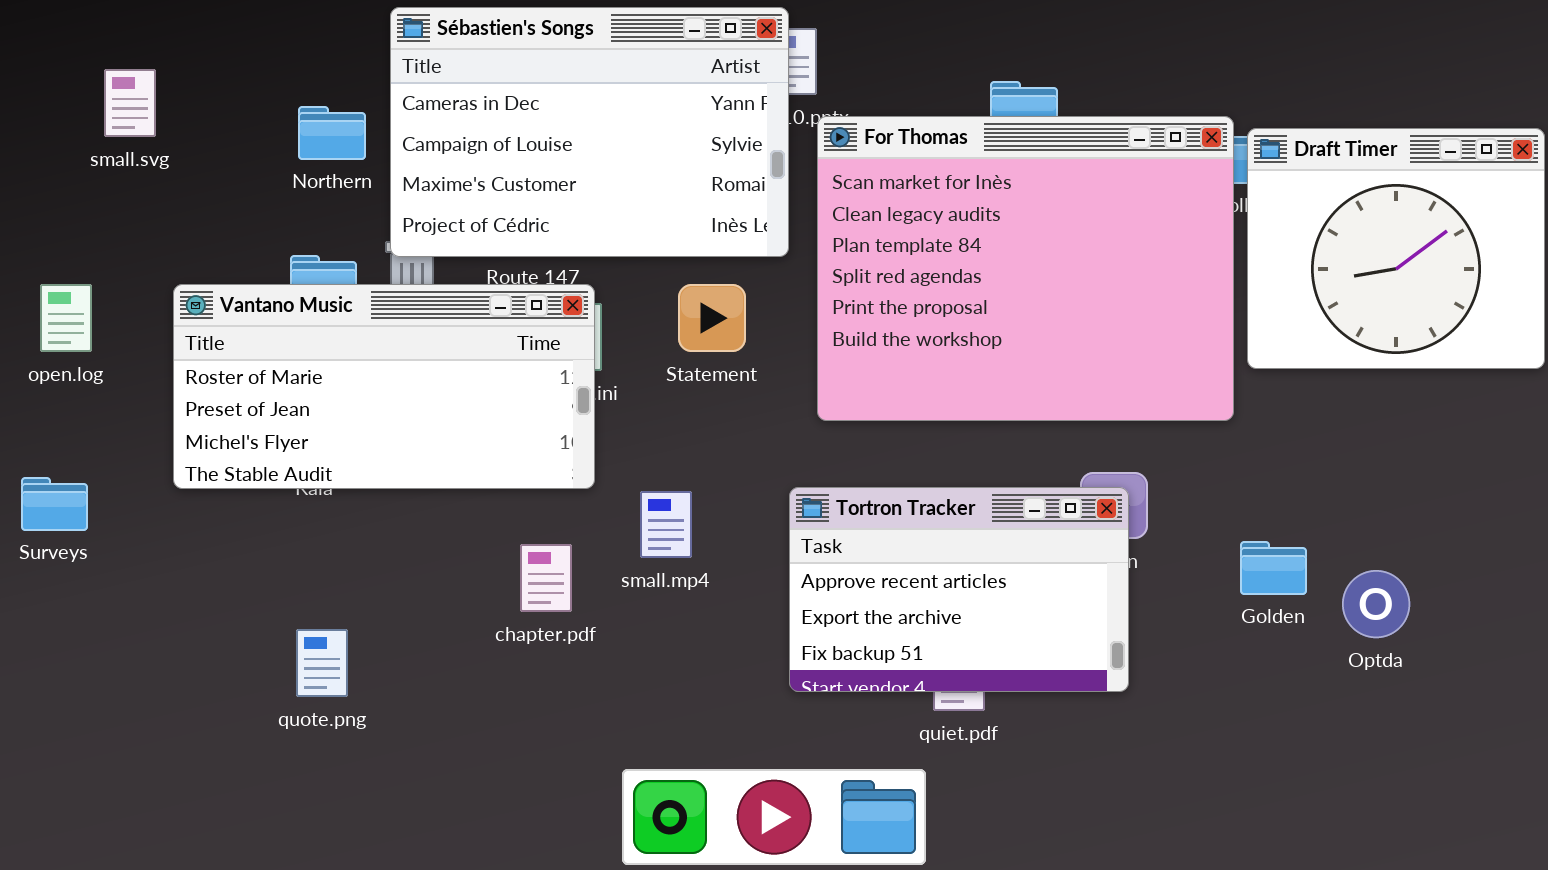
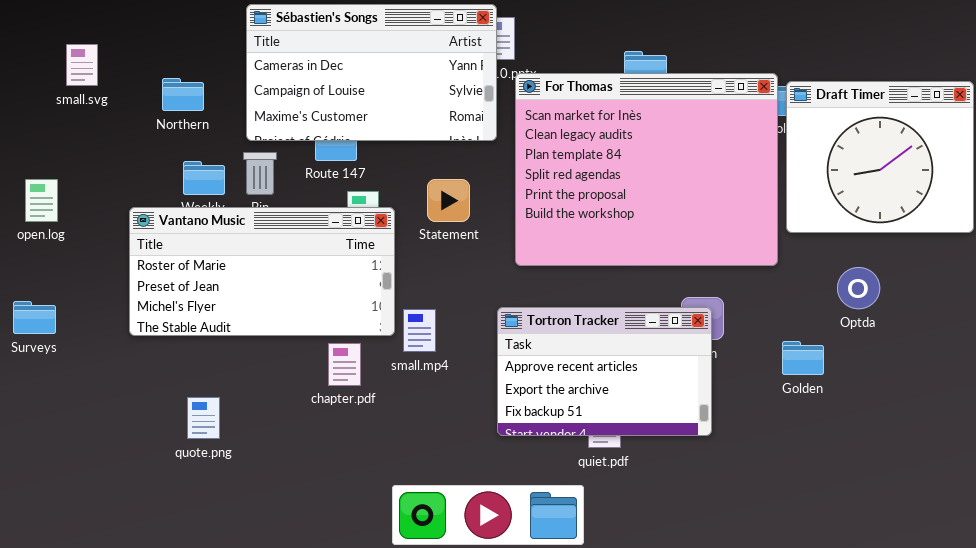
Sébastien's Songs: [390,7,789,257] -> [246,4,497,141], resized
Northern: [298,106,366,160] -> [162,78,204,111], moved
Vantano Music: [173,284,595,489] -> [129,207,395,336], moved
Optda: [1342,570,1410,638] -> [837,267,880,309], moved

